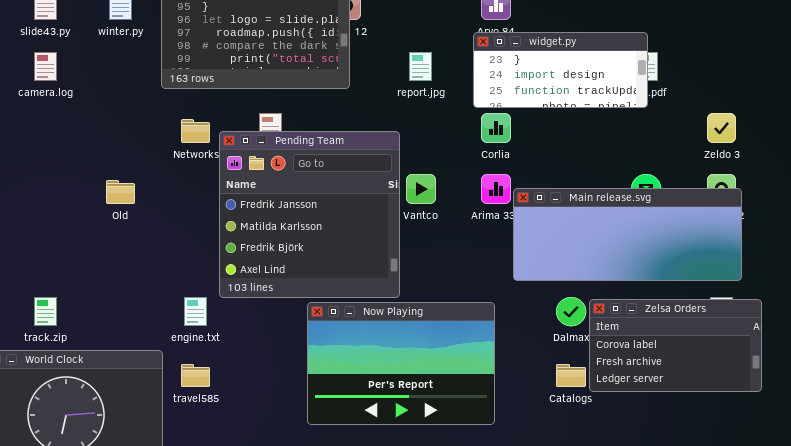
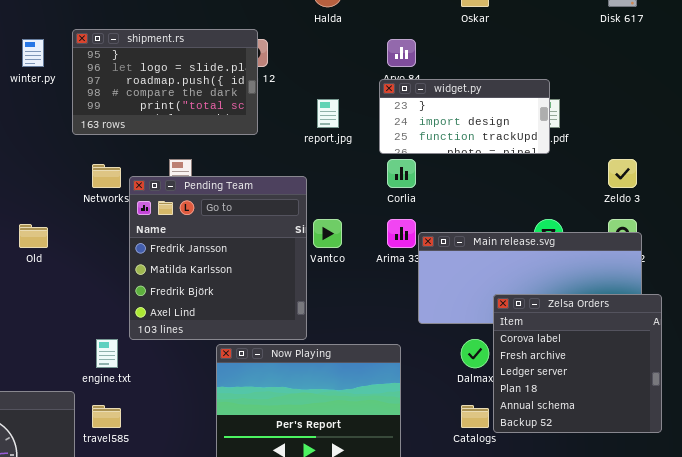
Zelsa Orders: [589,299,762,392] -> [493,294,662,433], resized

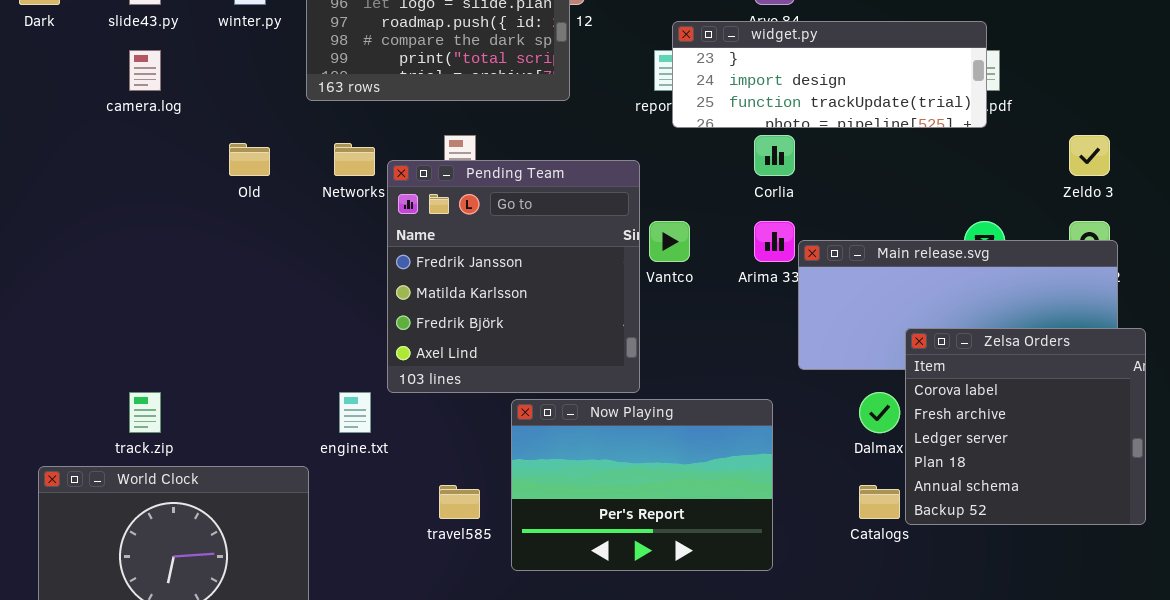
widget.py: [379,79,550,154] -> [672,21,987,128], resized
Old: [19,224,48,248] -> [229,143,270,176], moved
travel585: [92,405,121,428] -> [439,485,480,519], moved

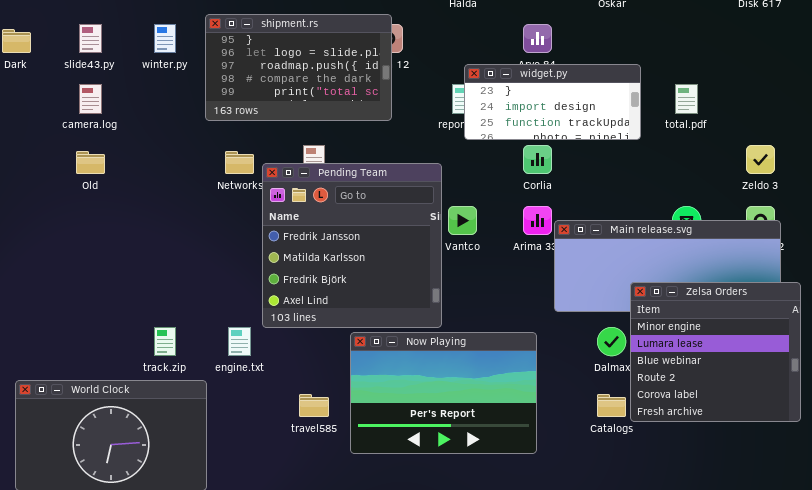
widget.py: [672,21,987,128] -> [464,64,641,140], resized
Old: [229,143,270,176] -> [76,151,105,174], moved
Zelsa Orders: [905,328,1146,525] -> [630,282,801,422], scrolled up 4 rows
track.zip: [129,392,161,433] -> [154,327,176,356], moved

